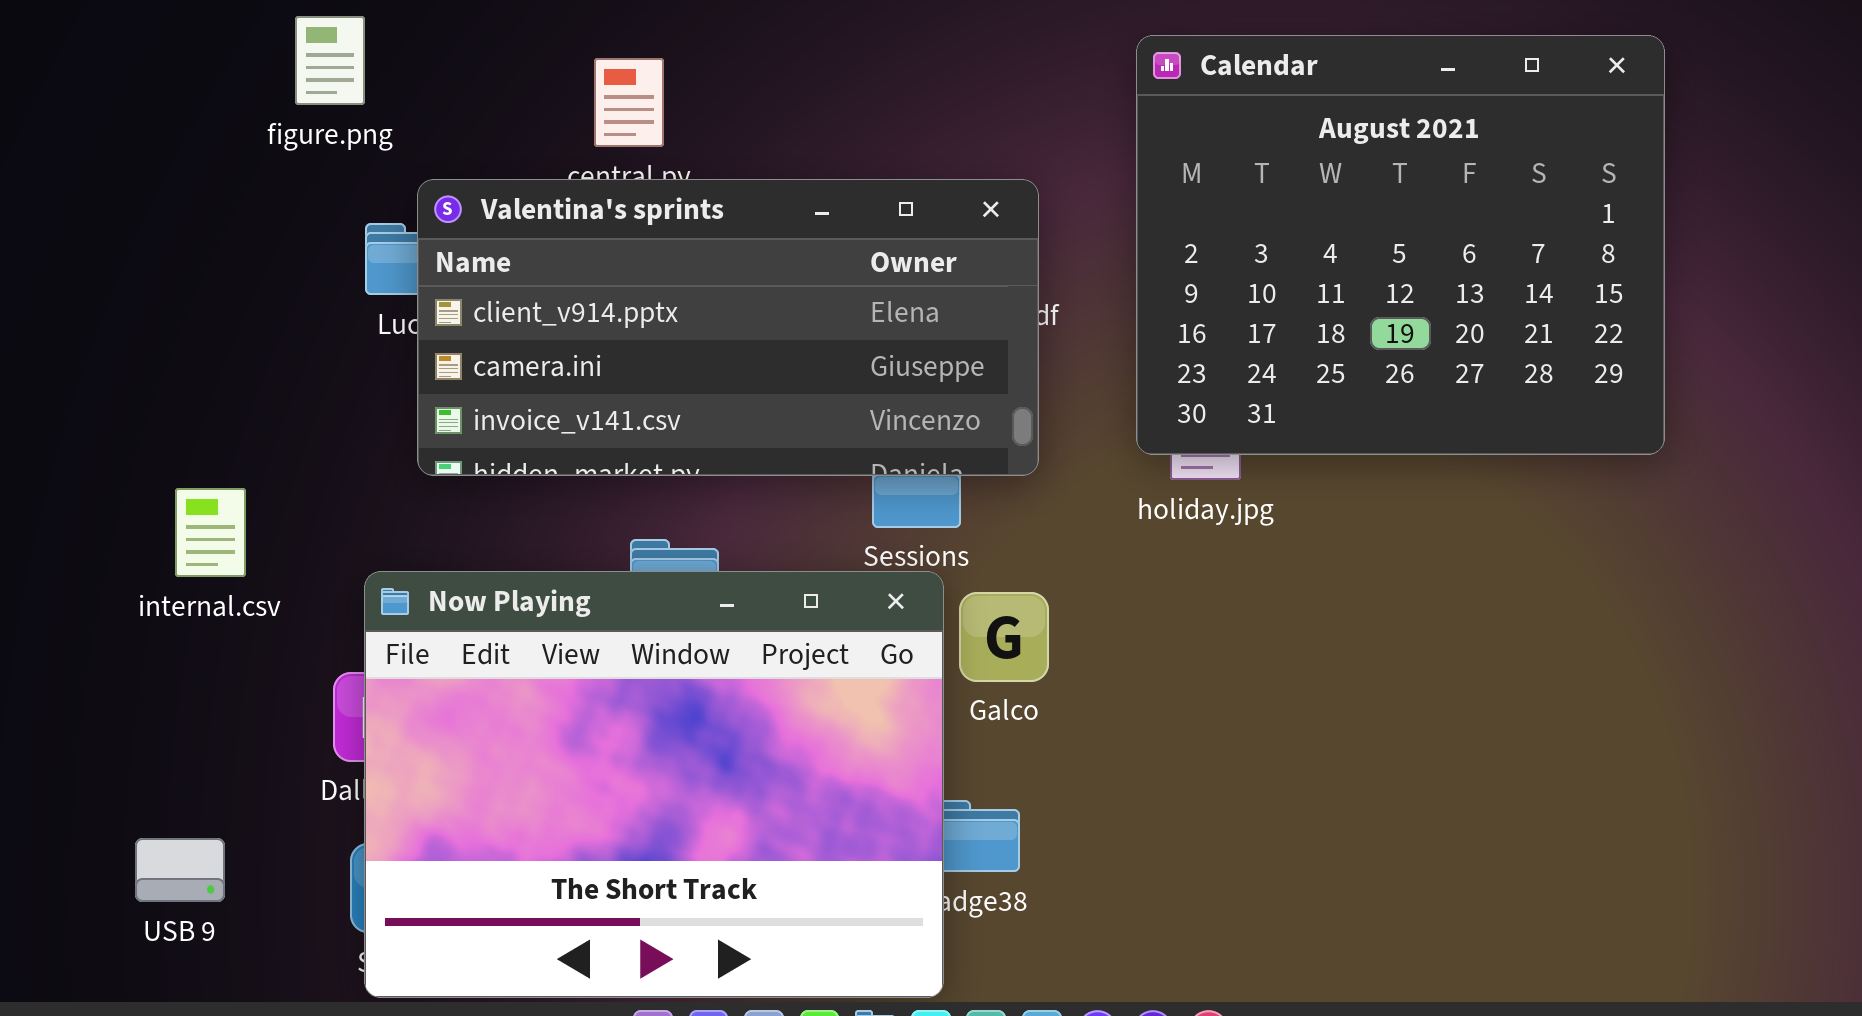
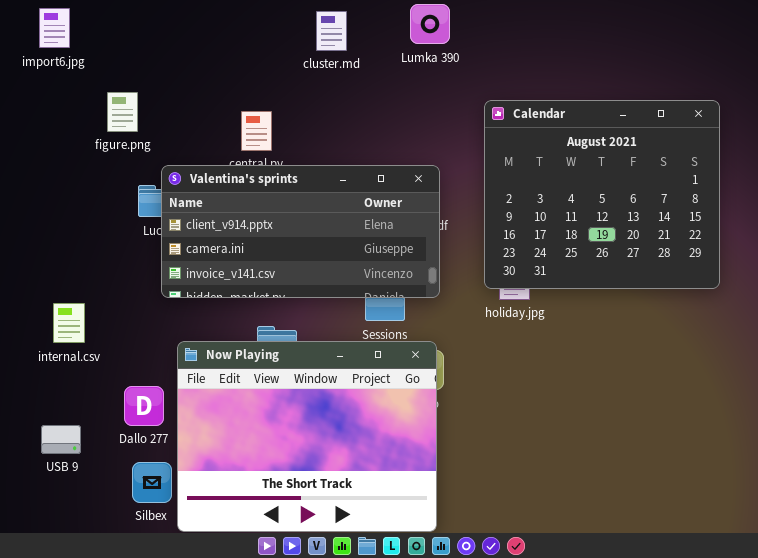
Now Playing: [364,571,944,998] -> [177,341,437,532], moved
USB 9: [135,838,225,902] -> [41,425,81,454], moved

